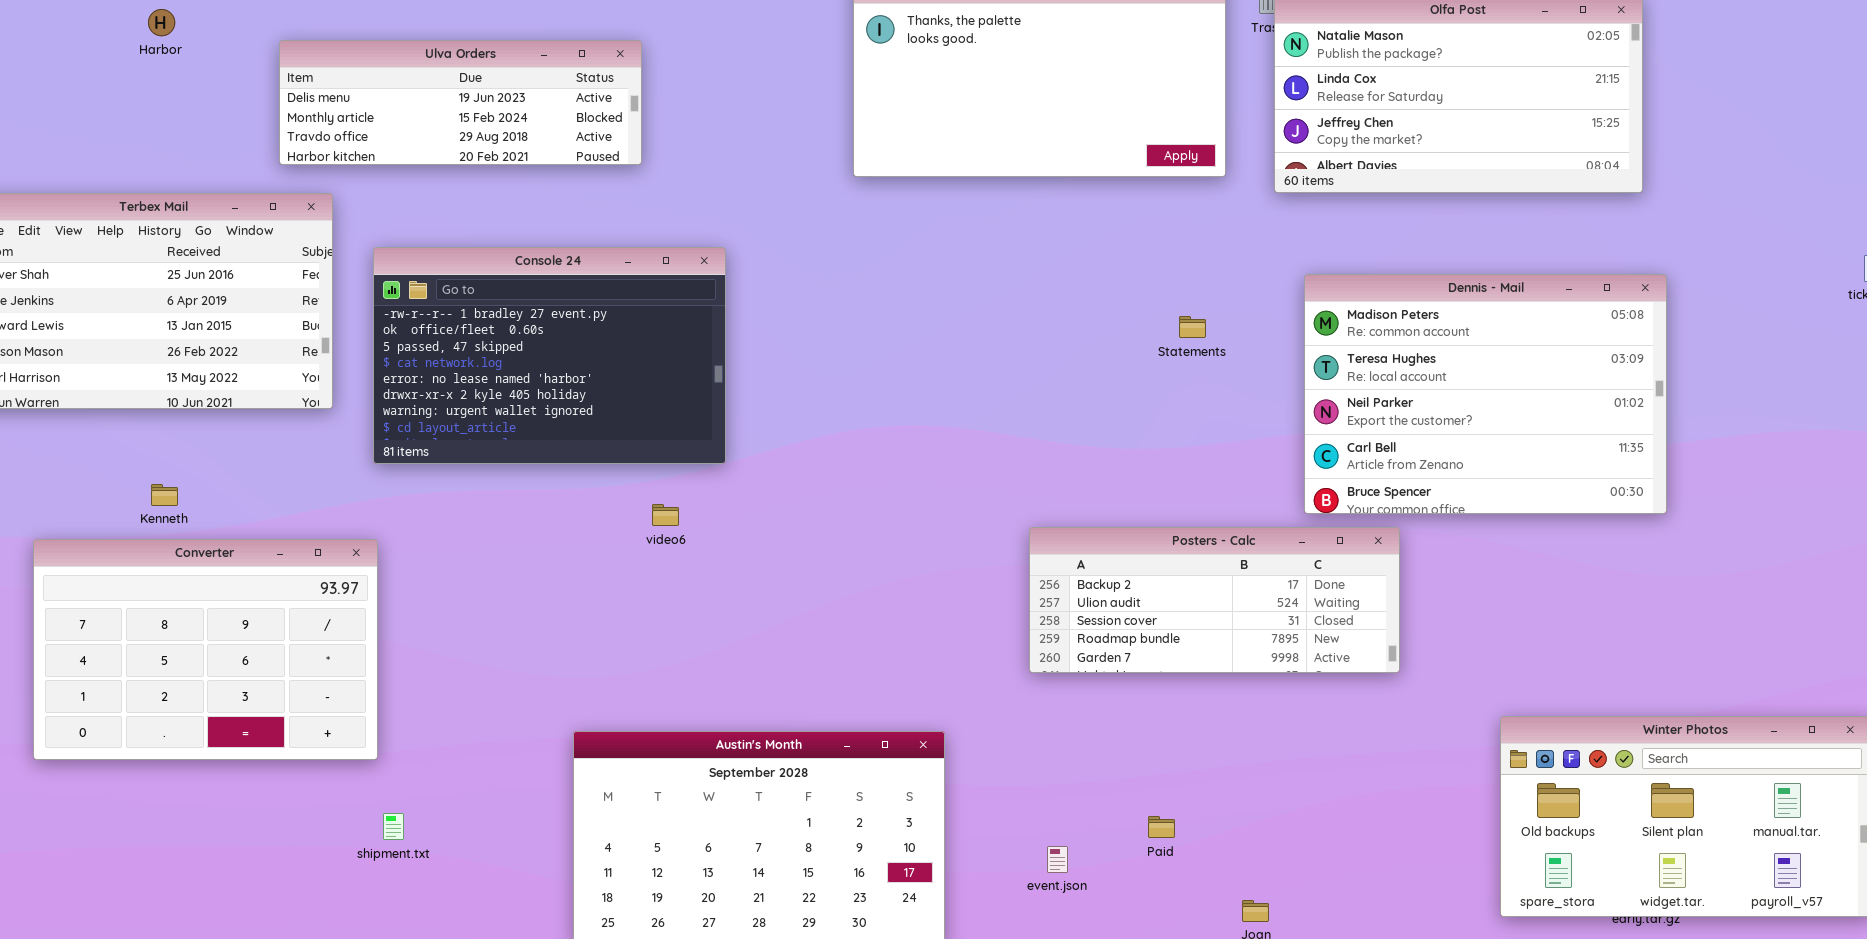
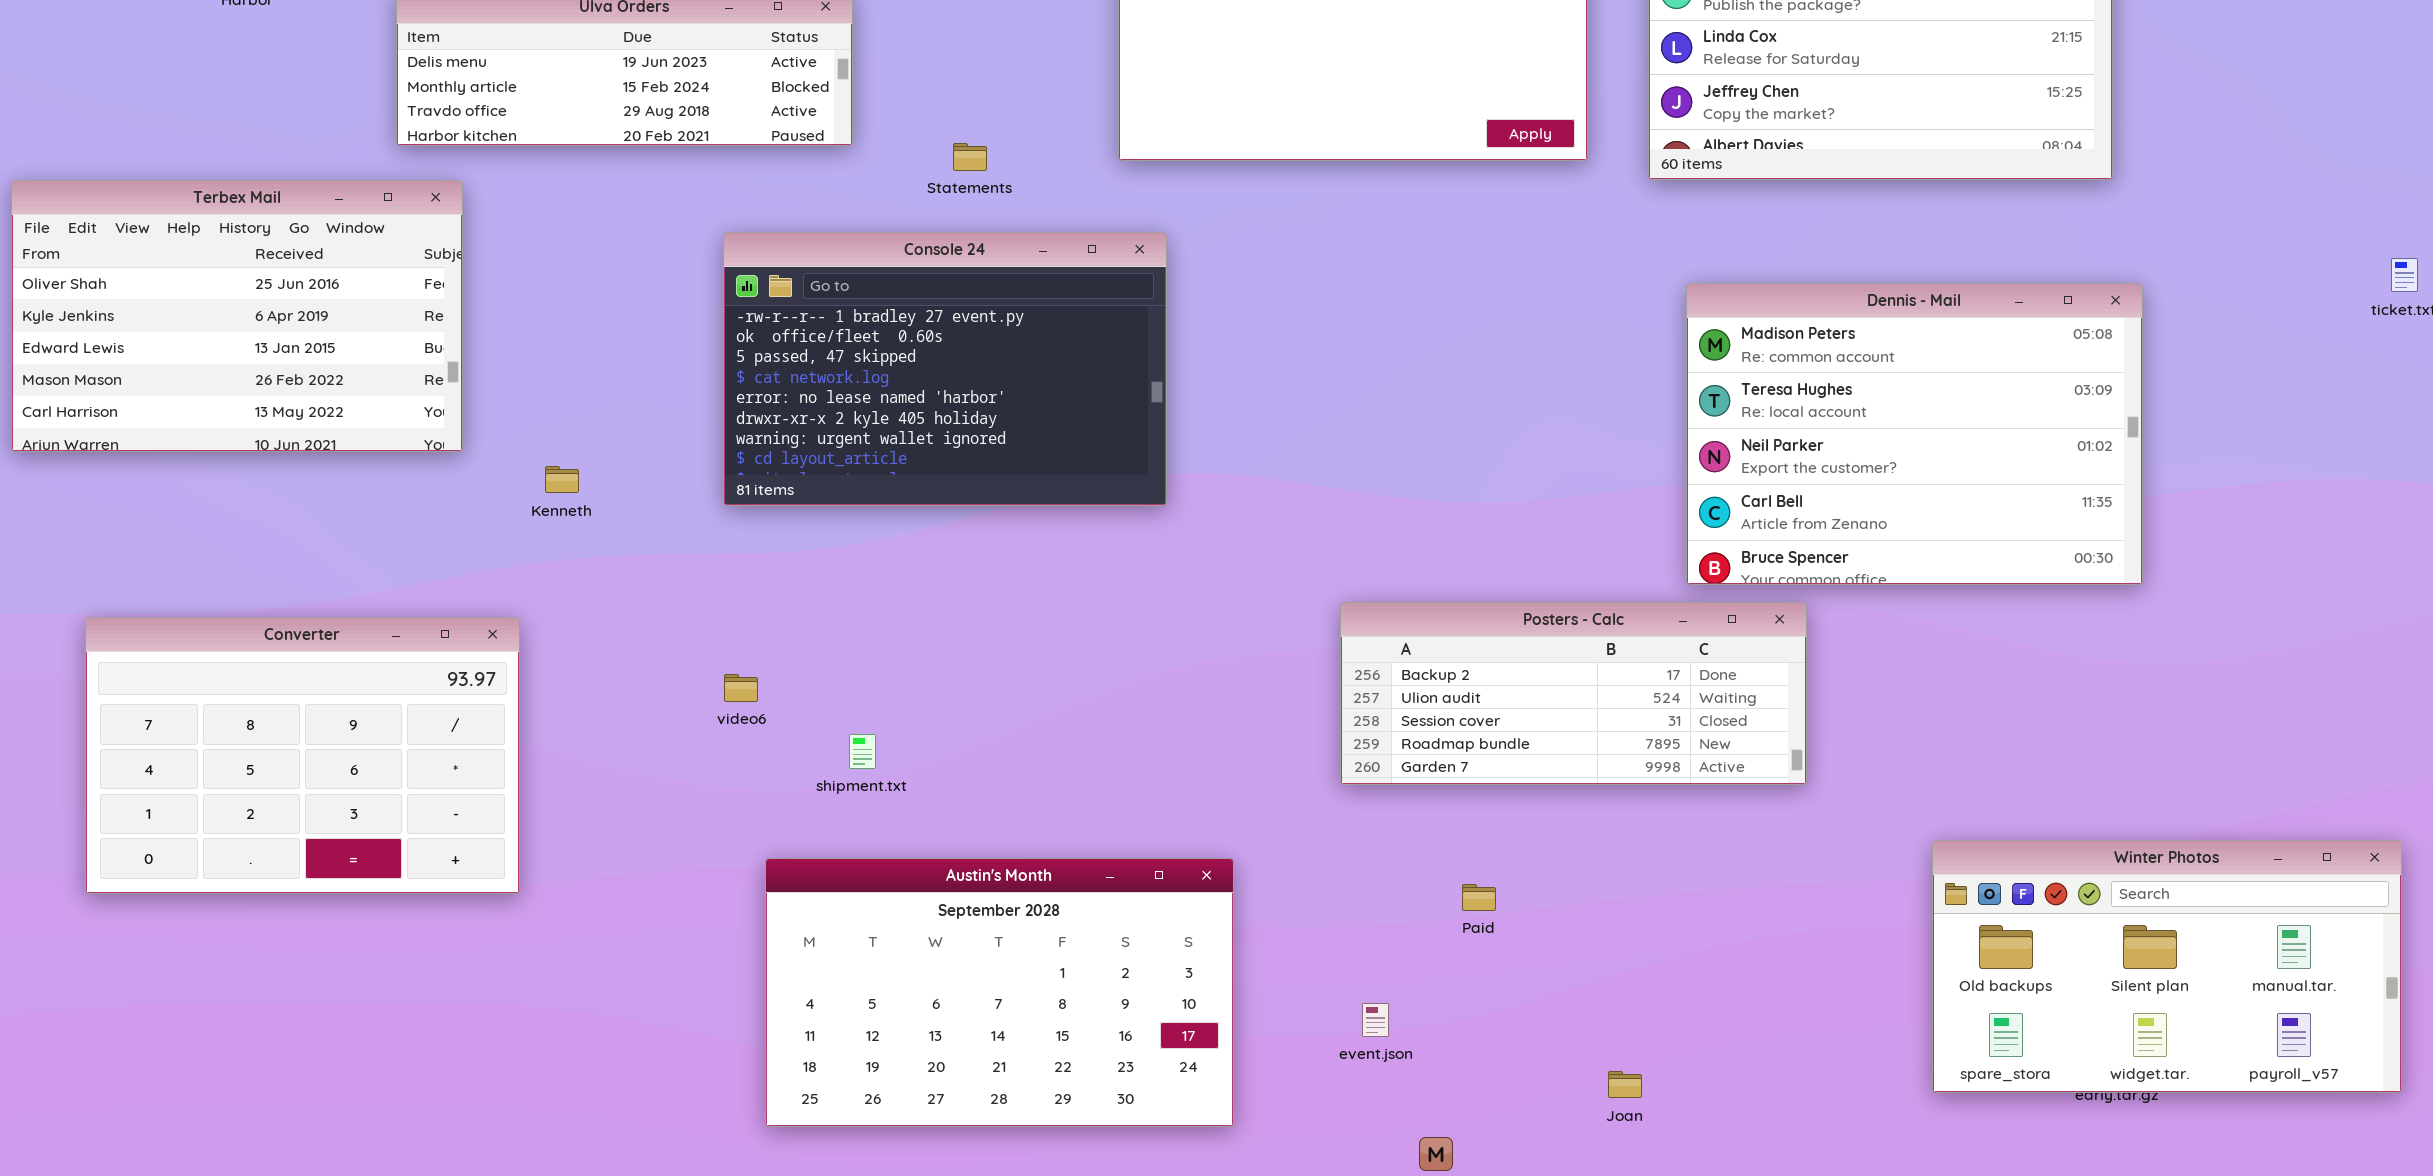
Console 24: [373,247,726,464] -> [723,232,1167,506], moved
Statements: [1179,316,1206,338] -> [953,143,987,171], moved
Kenneth: [151,484,178,506] -> [545,466,579,493], moved
video6: [652,504,679,526] -> [724,674,758,702], moved
shipment.txt: [383,813,404,840] -> [849,734,876,769], moved
Paid: [1148,816,1175,838] -> [1462,884,1496,911], moved

